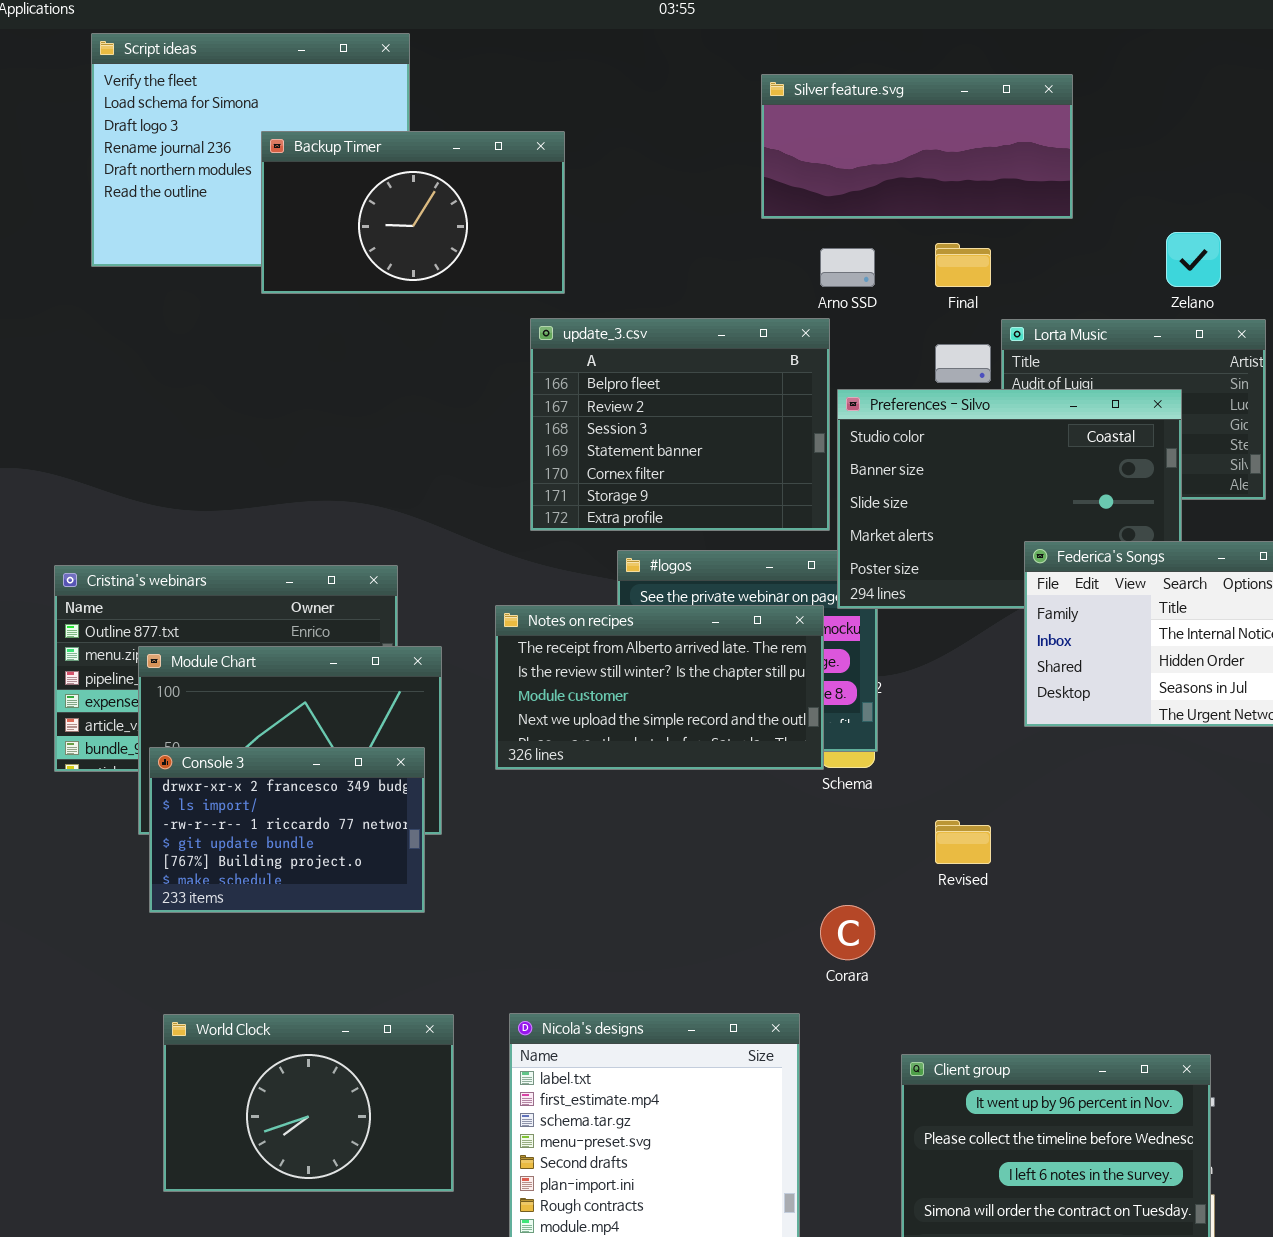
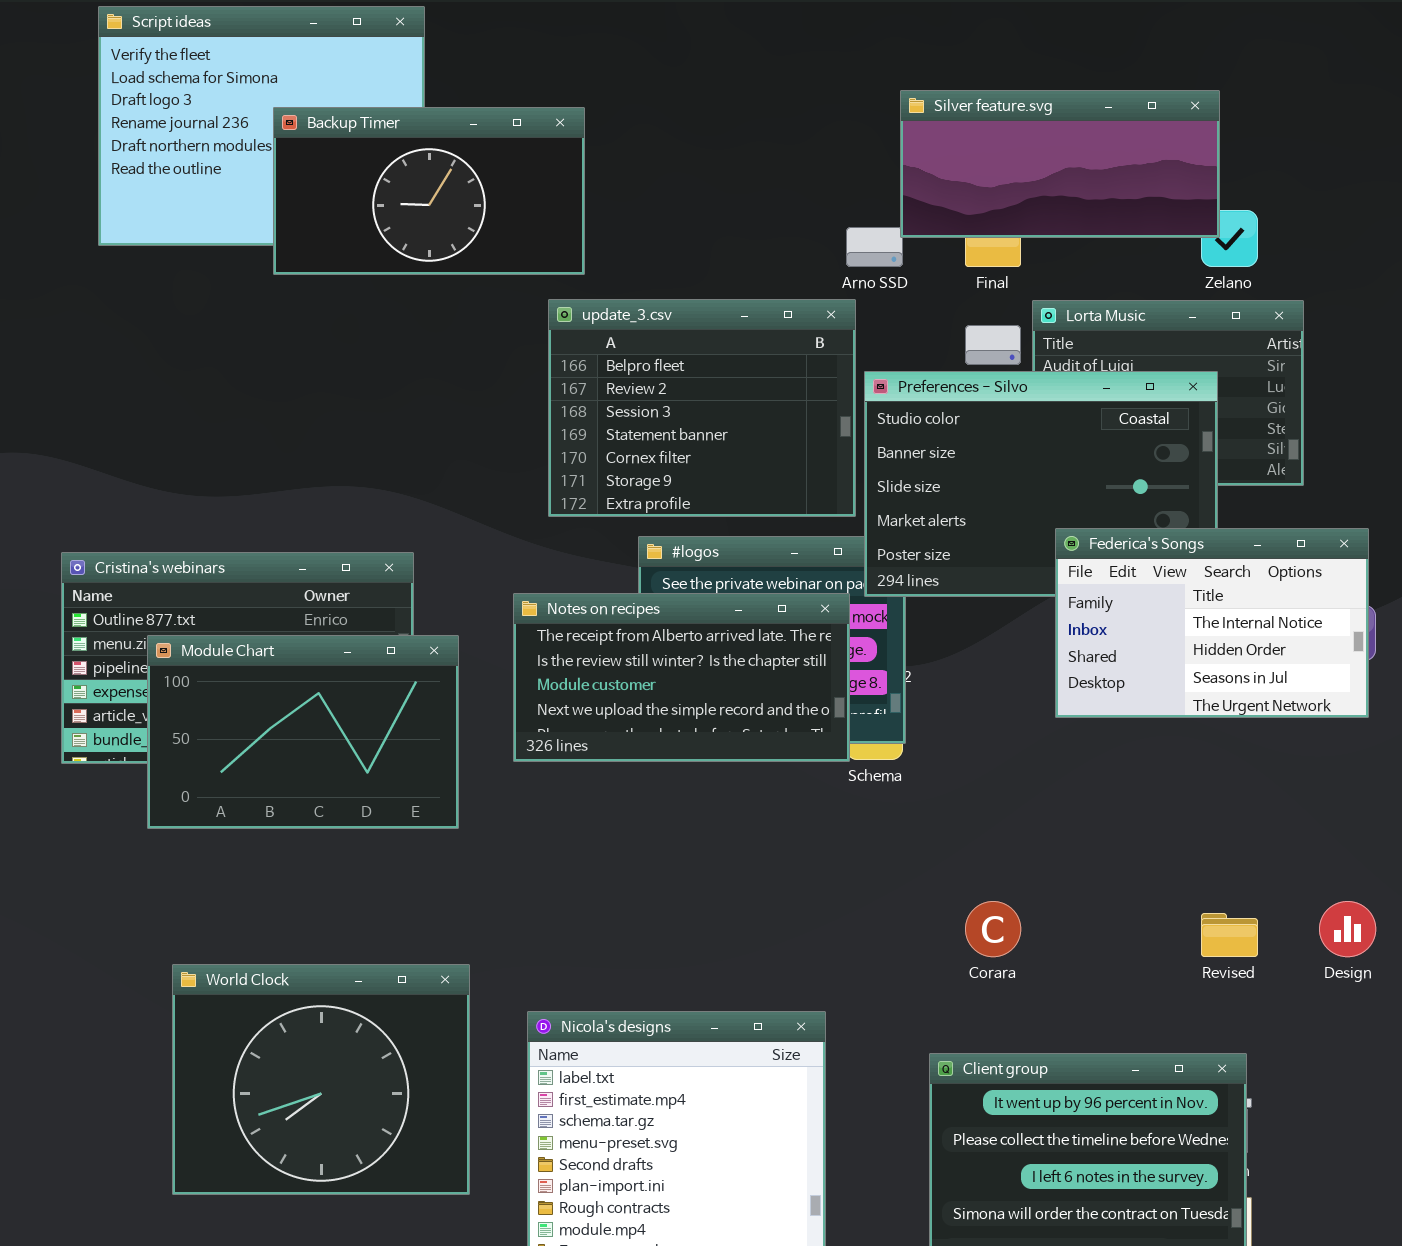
Silver feature.svg: [761,74,1073,219] -> [900,90,1220,238], moved
Console 3: [149,747,425,913] -> none, closed
Revised: [935,820,991,864] -> [1201,913,1258,957], moved
Corara: [820,905,875,960] -> [965,901,1021,957], moved
World Clock: [163,1014,454,1192] -> [172,964,470,1195], resized

